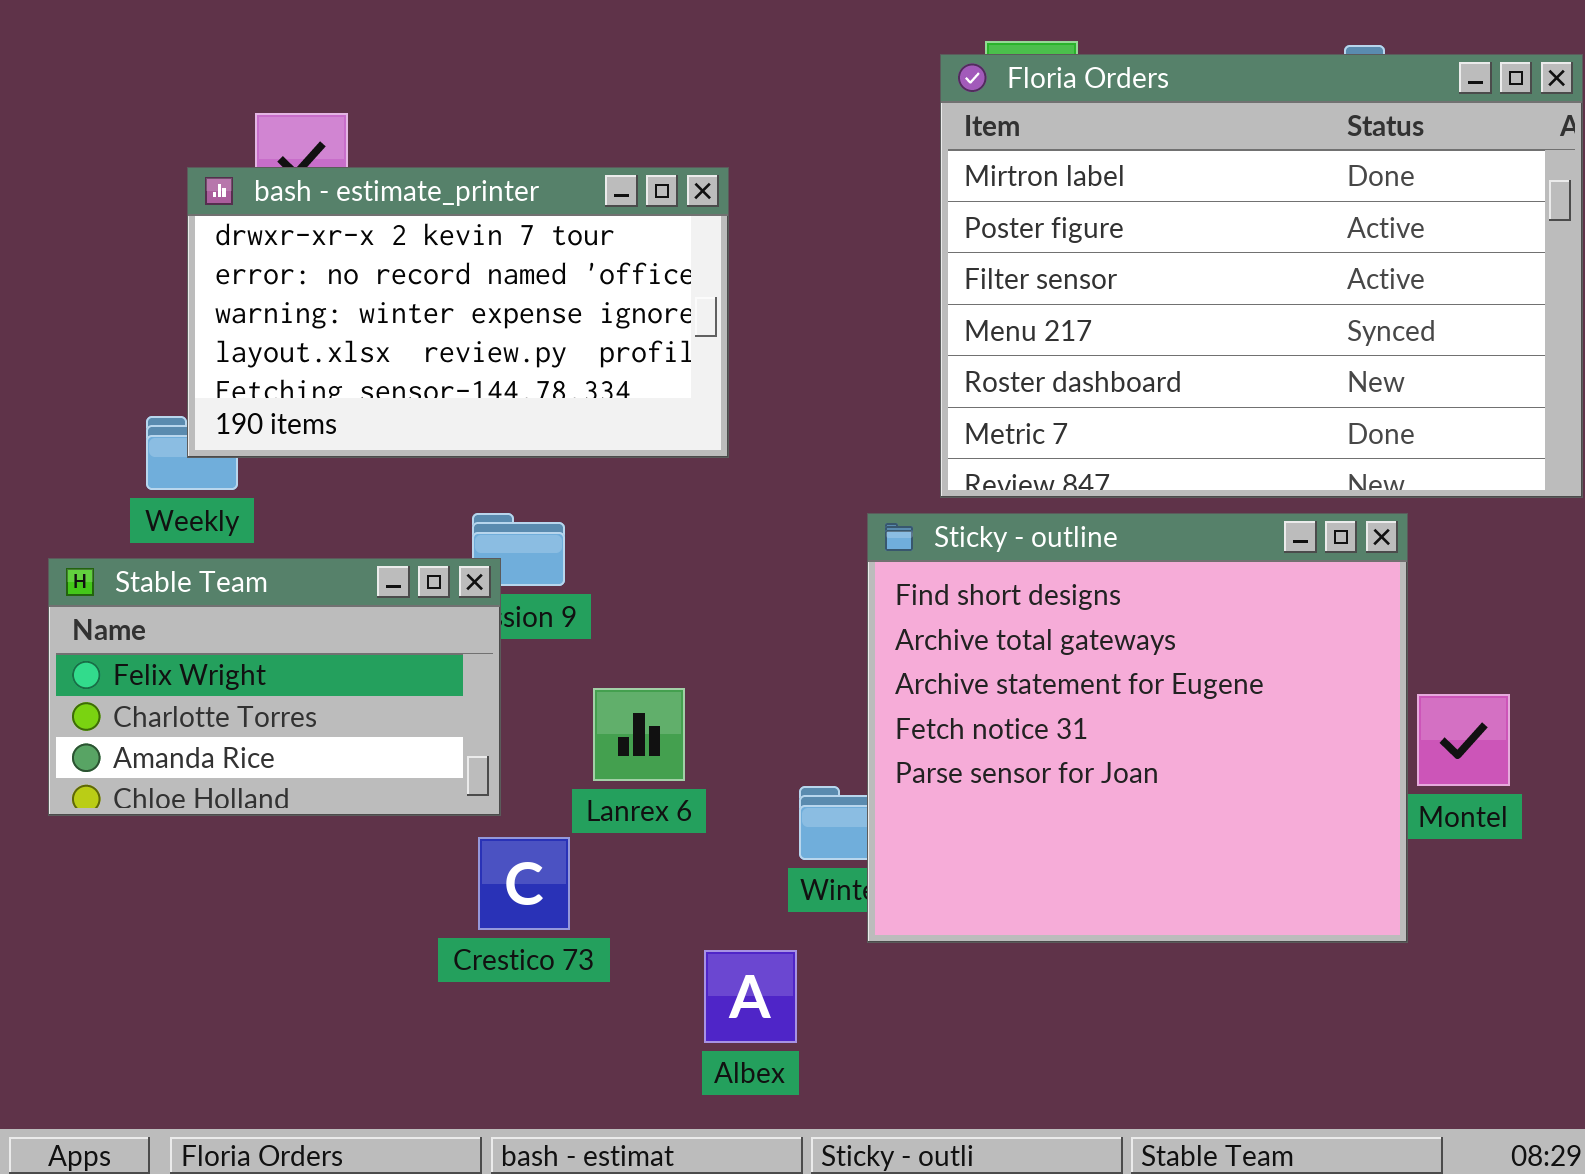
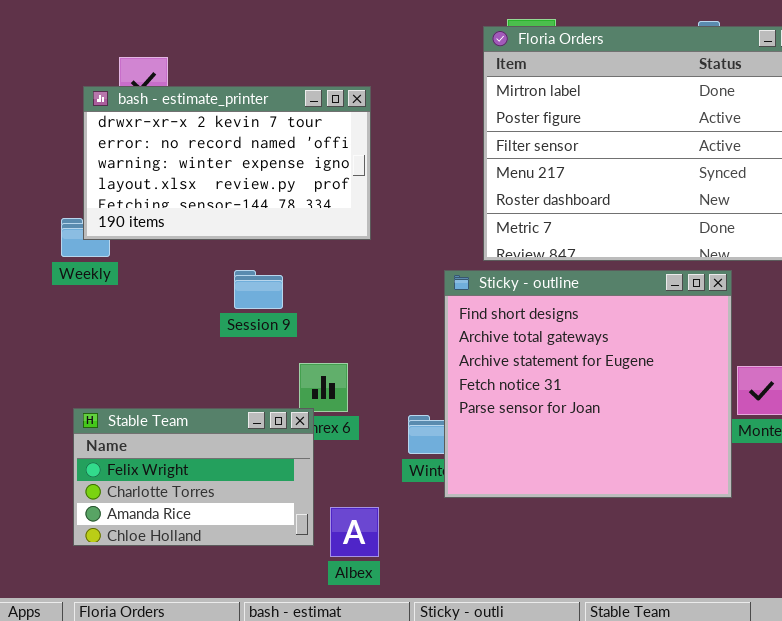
Stable Team: [48,558,501,816] -> [73,408,314,546], moved
Albex: [704,950,797,1043] -> [330,507,379,557], moved

